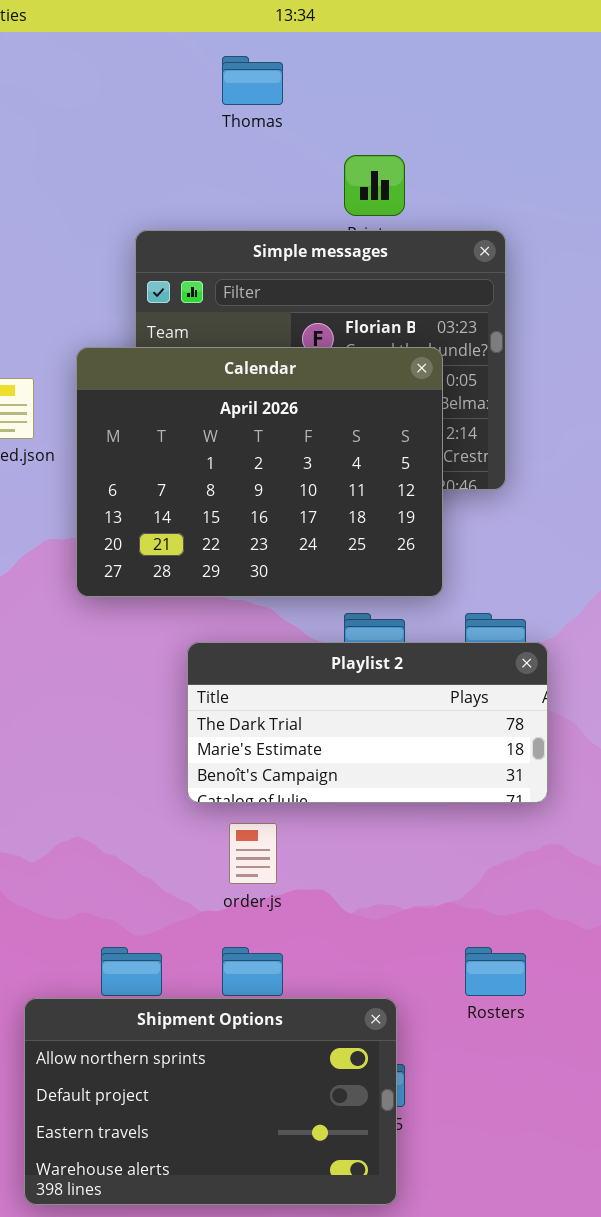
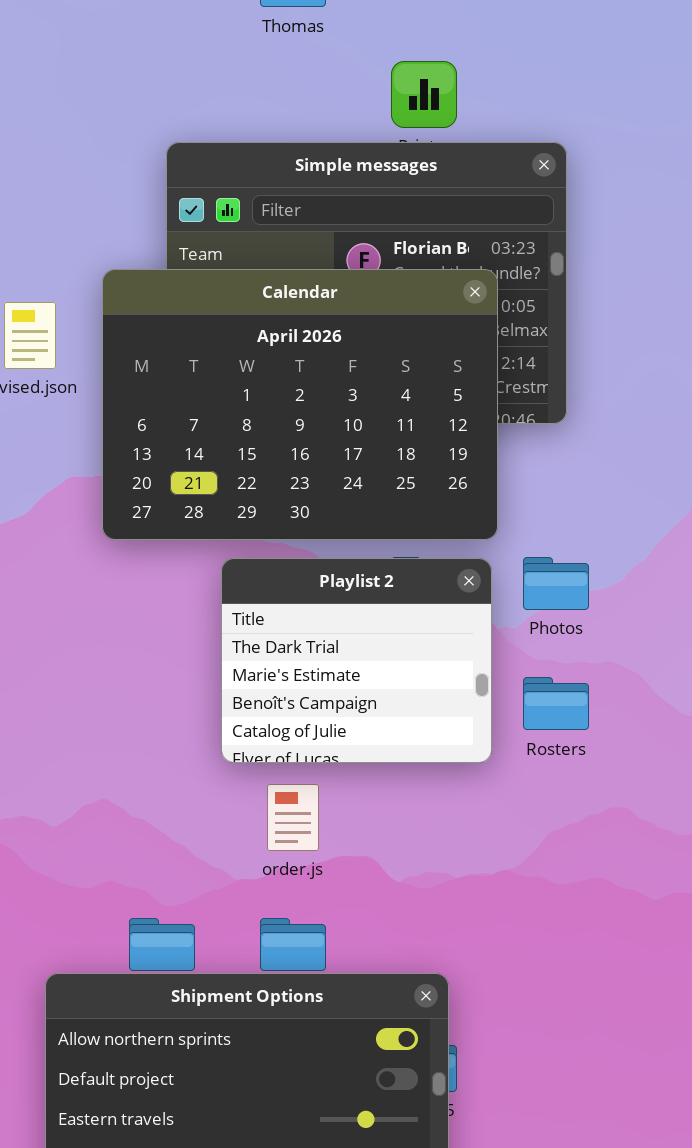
Playlist 2: [187,642,548,803] -> [221,558,492,763], resized
Rosters: [465,947,526,996] -> [523,677,589,730], moved

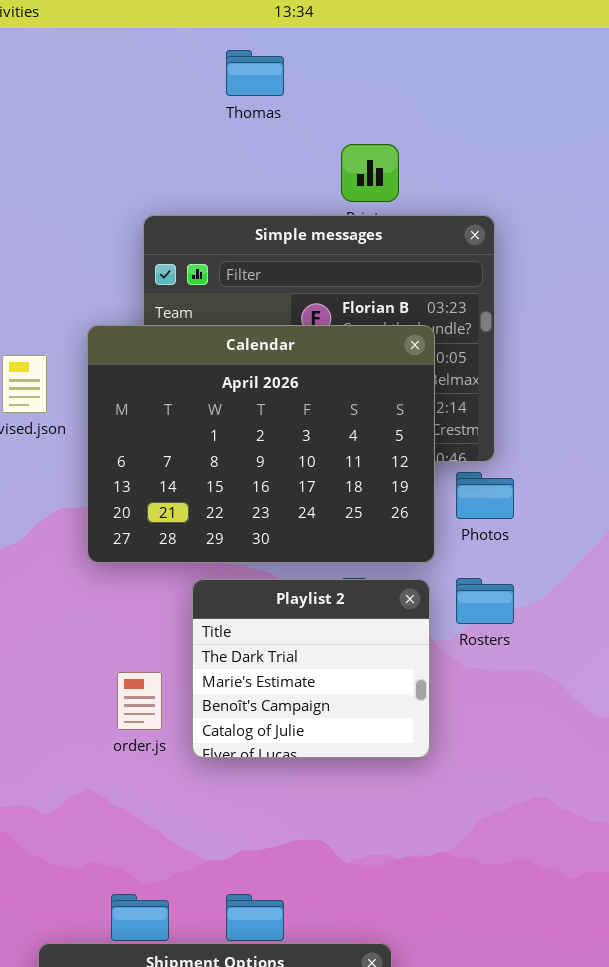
Photos: [523,557,589,610] -> [456,472,514,519], moved
Rosters: [523,677,589,730] -> [456,578,514,624], moved
order.js: [267,784,319,851] -> [117,672,162,730], moved

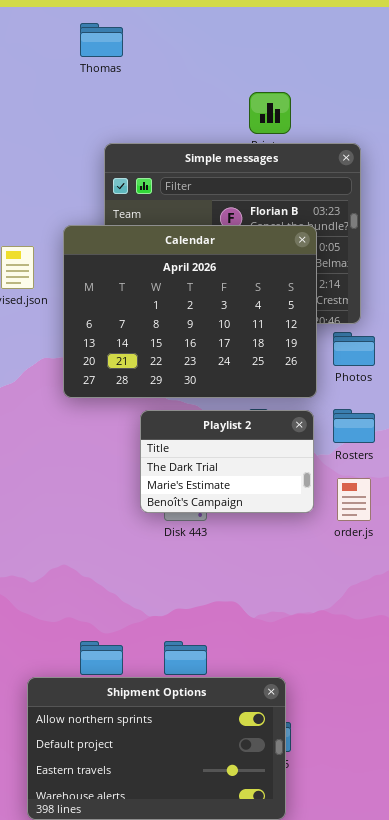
Thomas: [226,50,284,96] -> [80,23,123,57], moved
Playlist 2: [192,579,430,758] -> [140,410,314,513], resized
order.js: [117,672,162,730] -> [337,478,371,521], moved

